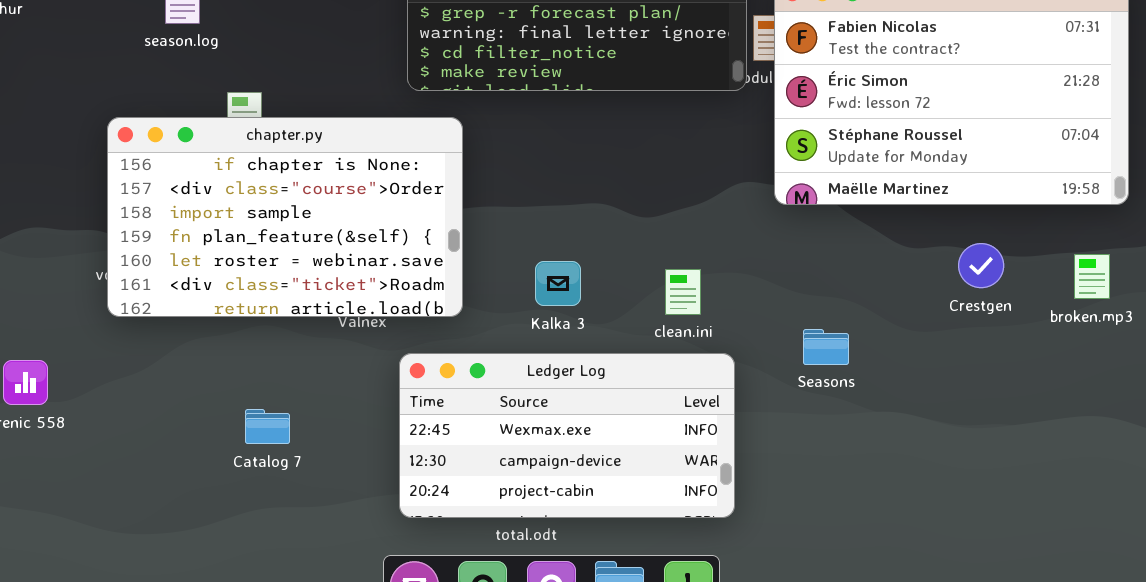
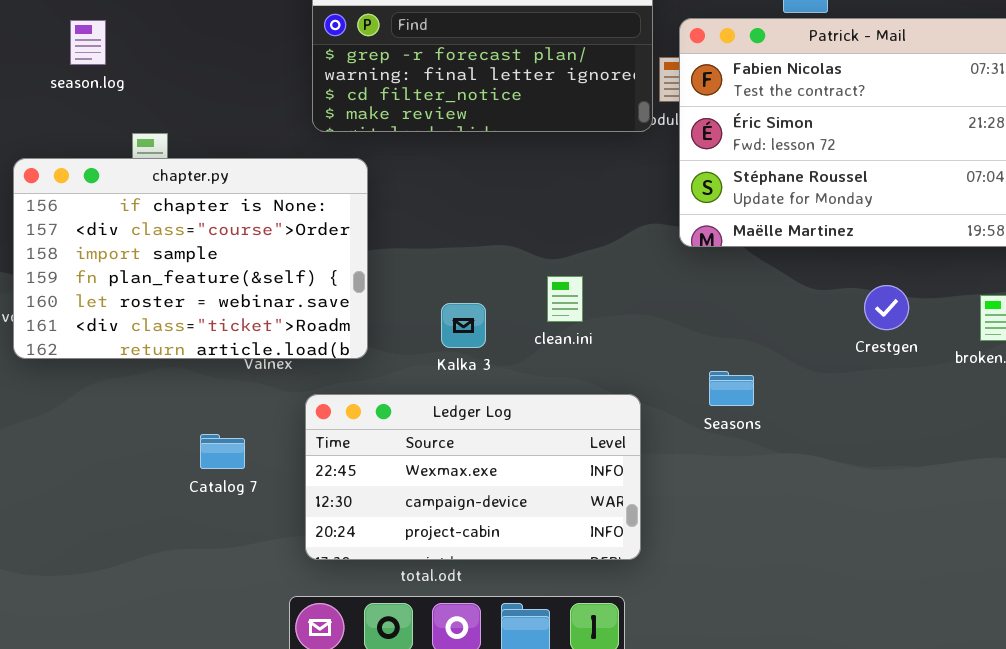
clean.ini: [665,269,701,315] -> [547,276,583,322], moved
Catalog 7: [245,409,290,444] -> [200,434,245,469], moved

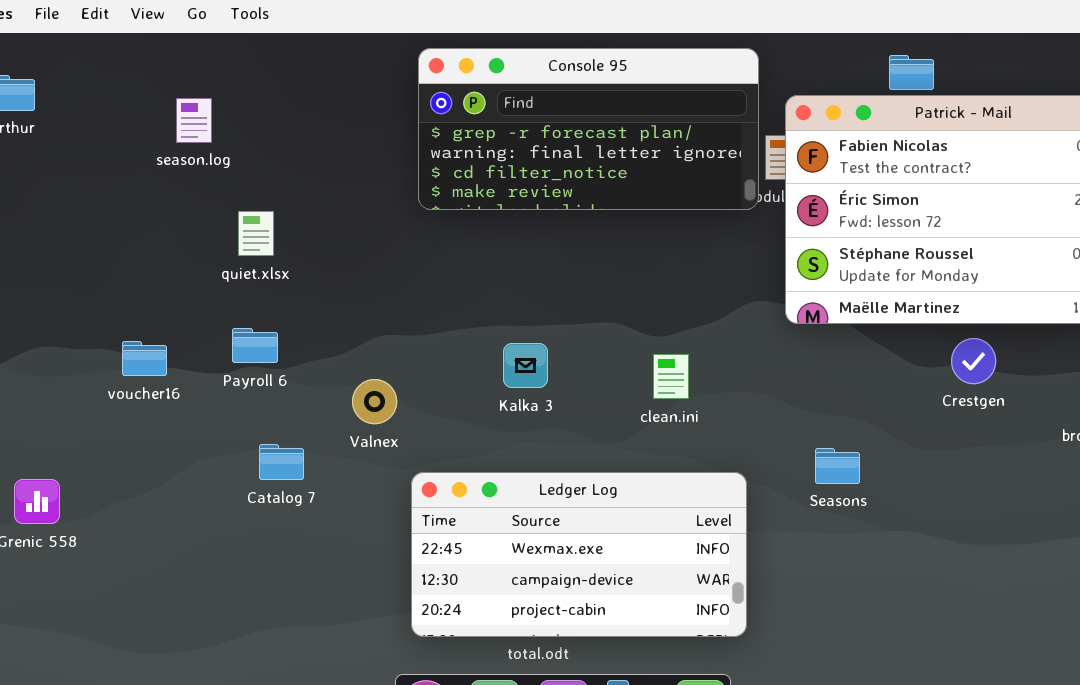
chapter.py: [13,158,368,359] -> none, closed
Crestgen: [864,285,909,330] -> [951,338,996,384], moved
Kalka 3: [441,303,486,348] -> [503,343,548,388], moved
Catalog 7: [200,434,245,469] -> [259,444,304,480], moved

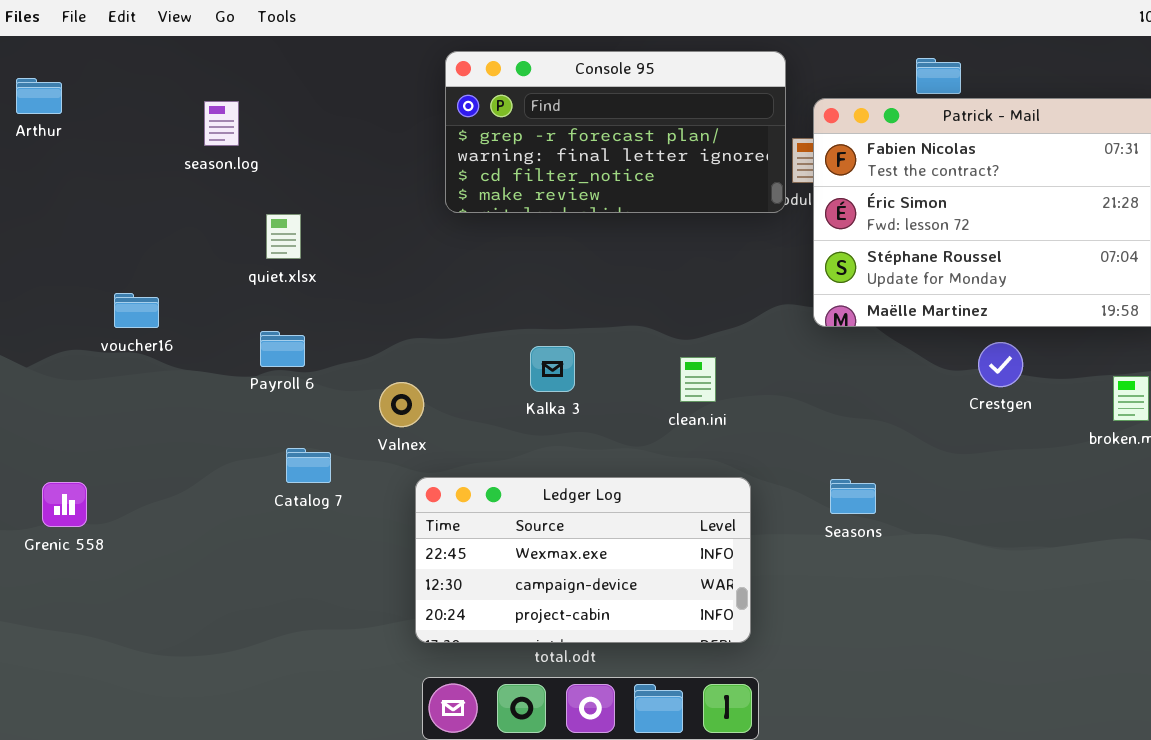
voucher16: [122,341,167,376] -> [114,293,159,328], moved
Seasons: [815,448,860,484] -> [830,479,876,514], moved
Ledger Log: [411,472,747,637] -> [415,477,751,643], moved

